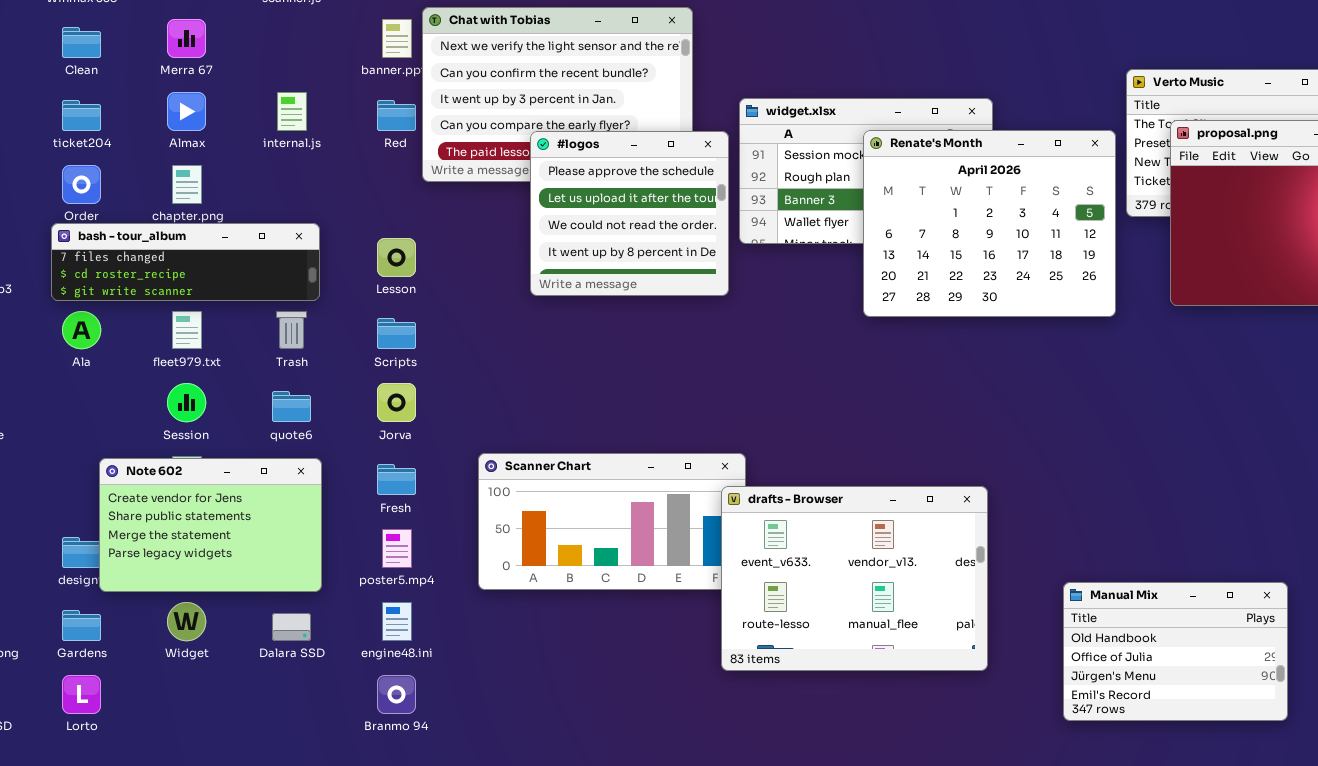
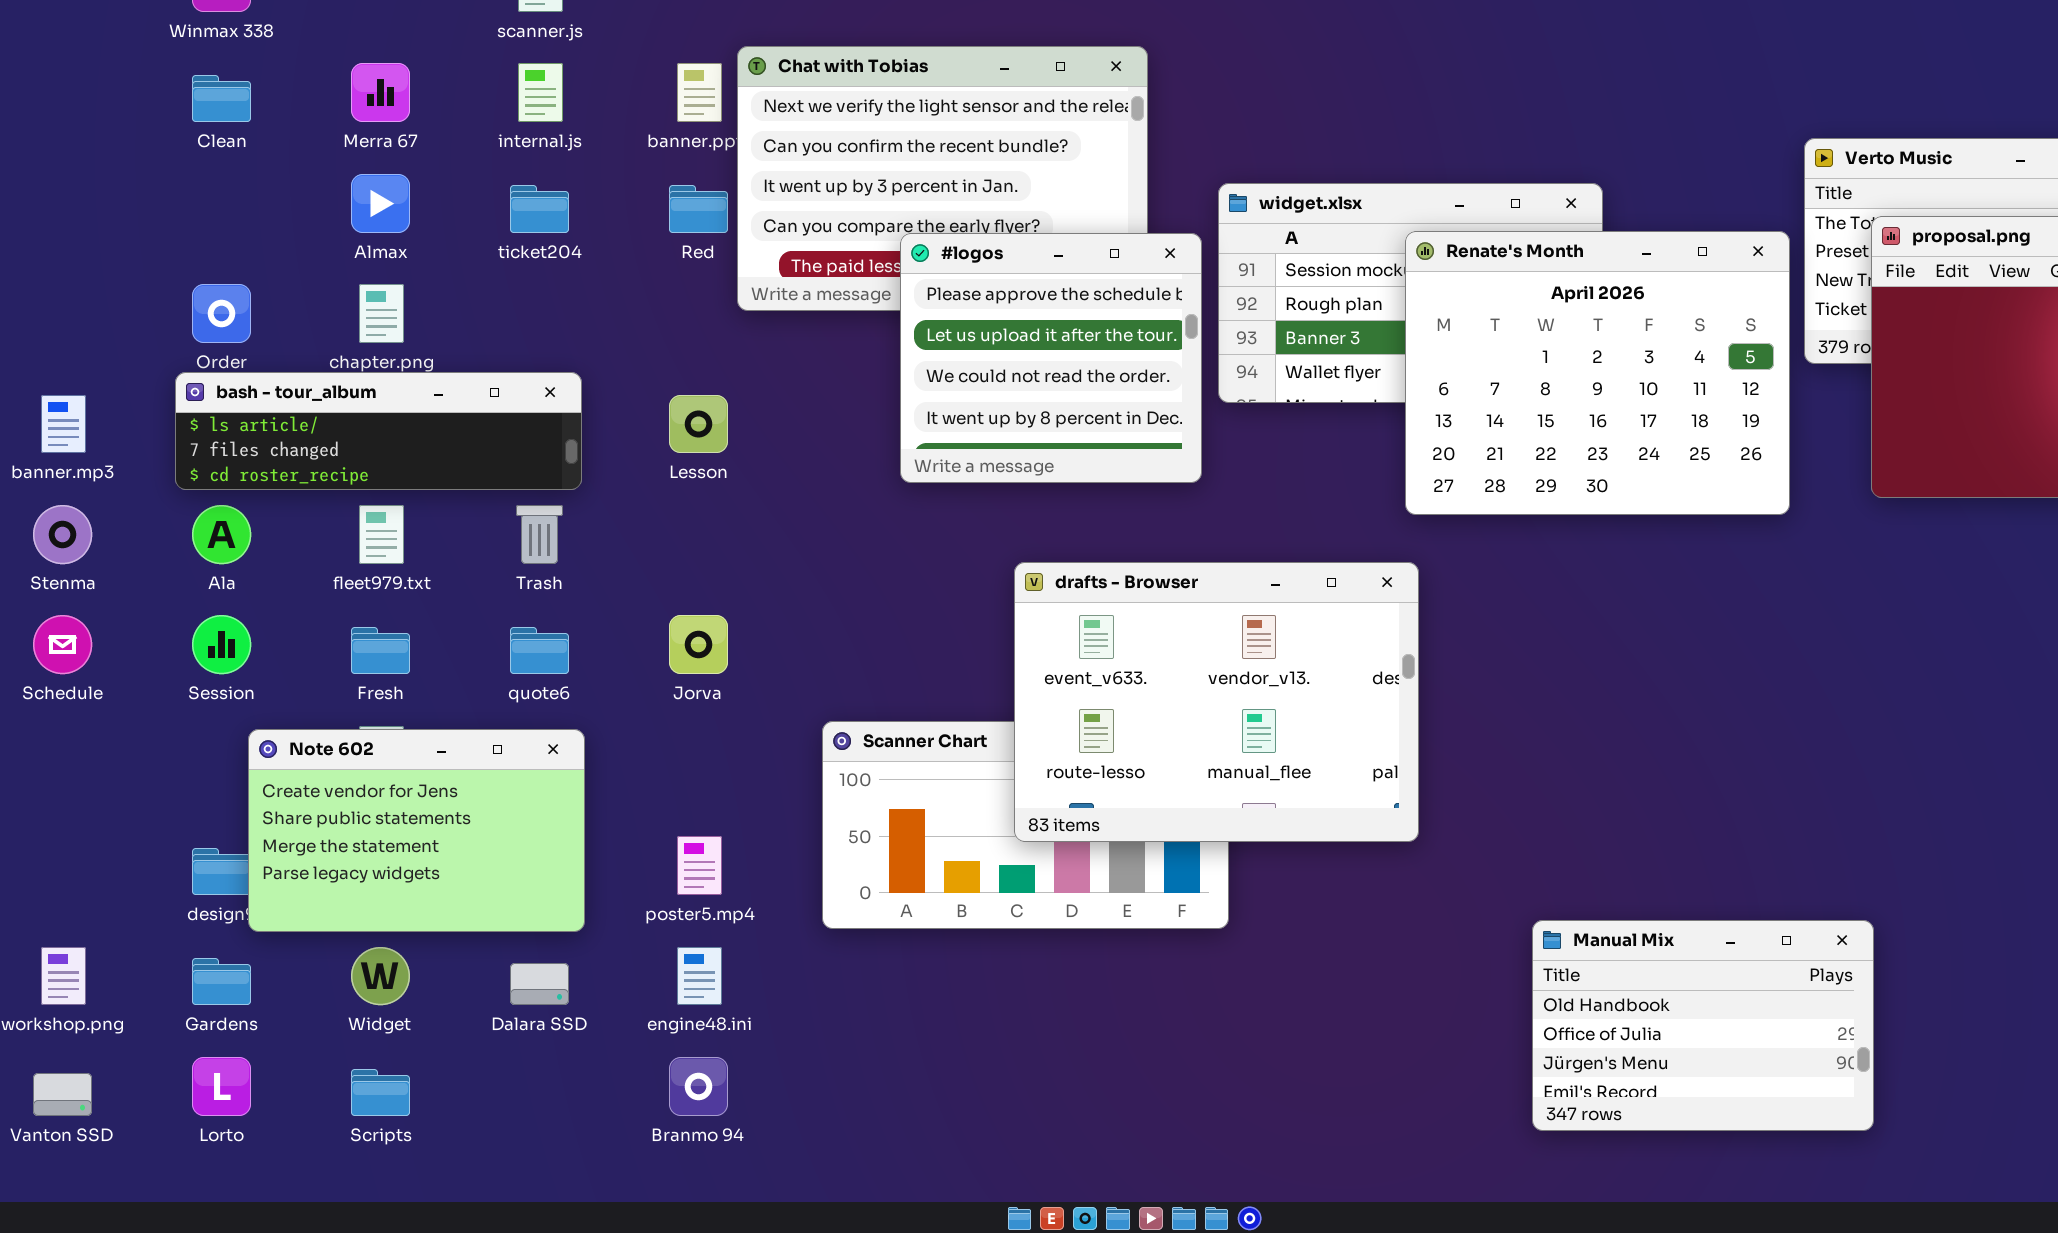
internal.js: [277,92,307,131] -> [518,63,563,122], moved
ticket204: [62,100,101,131] -> [510,185,569,233], moved
bash - tour_album: [51,223,320,301] -> [175,372,582,490], scrolled up 1 row
Scripts: [377,318,416,349] -> [351,1069,410,1116], moved
Session: [167,383,206,422] -> [192,615,251,674], moved
Fresh: [377,464,416,495] -> [351,627,410,674], moved
drafts - Browser: [721,486,988,671] -> [1014,562,1419,842], moved
Manual Mix: [1063,582,1288,721] -> [1532,920,1874,1131], moved

